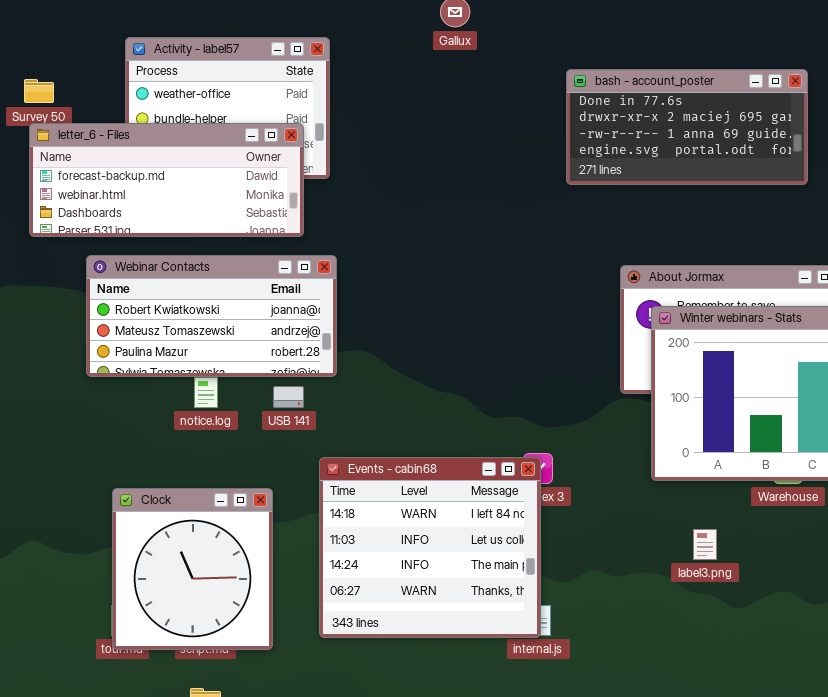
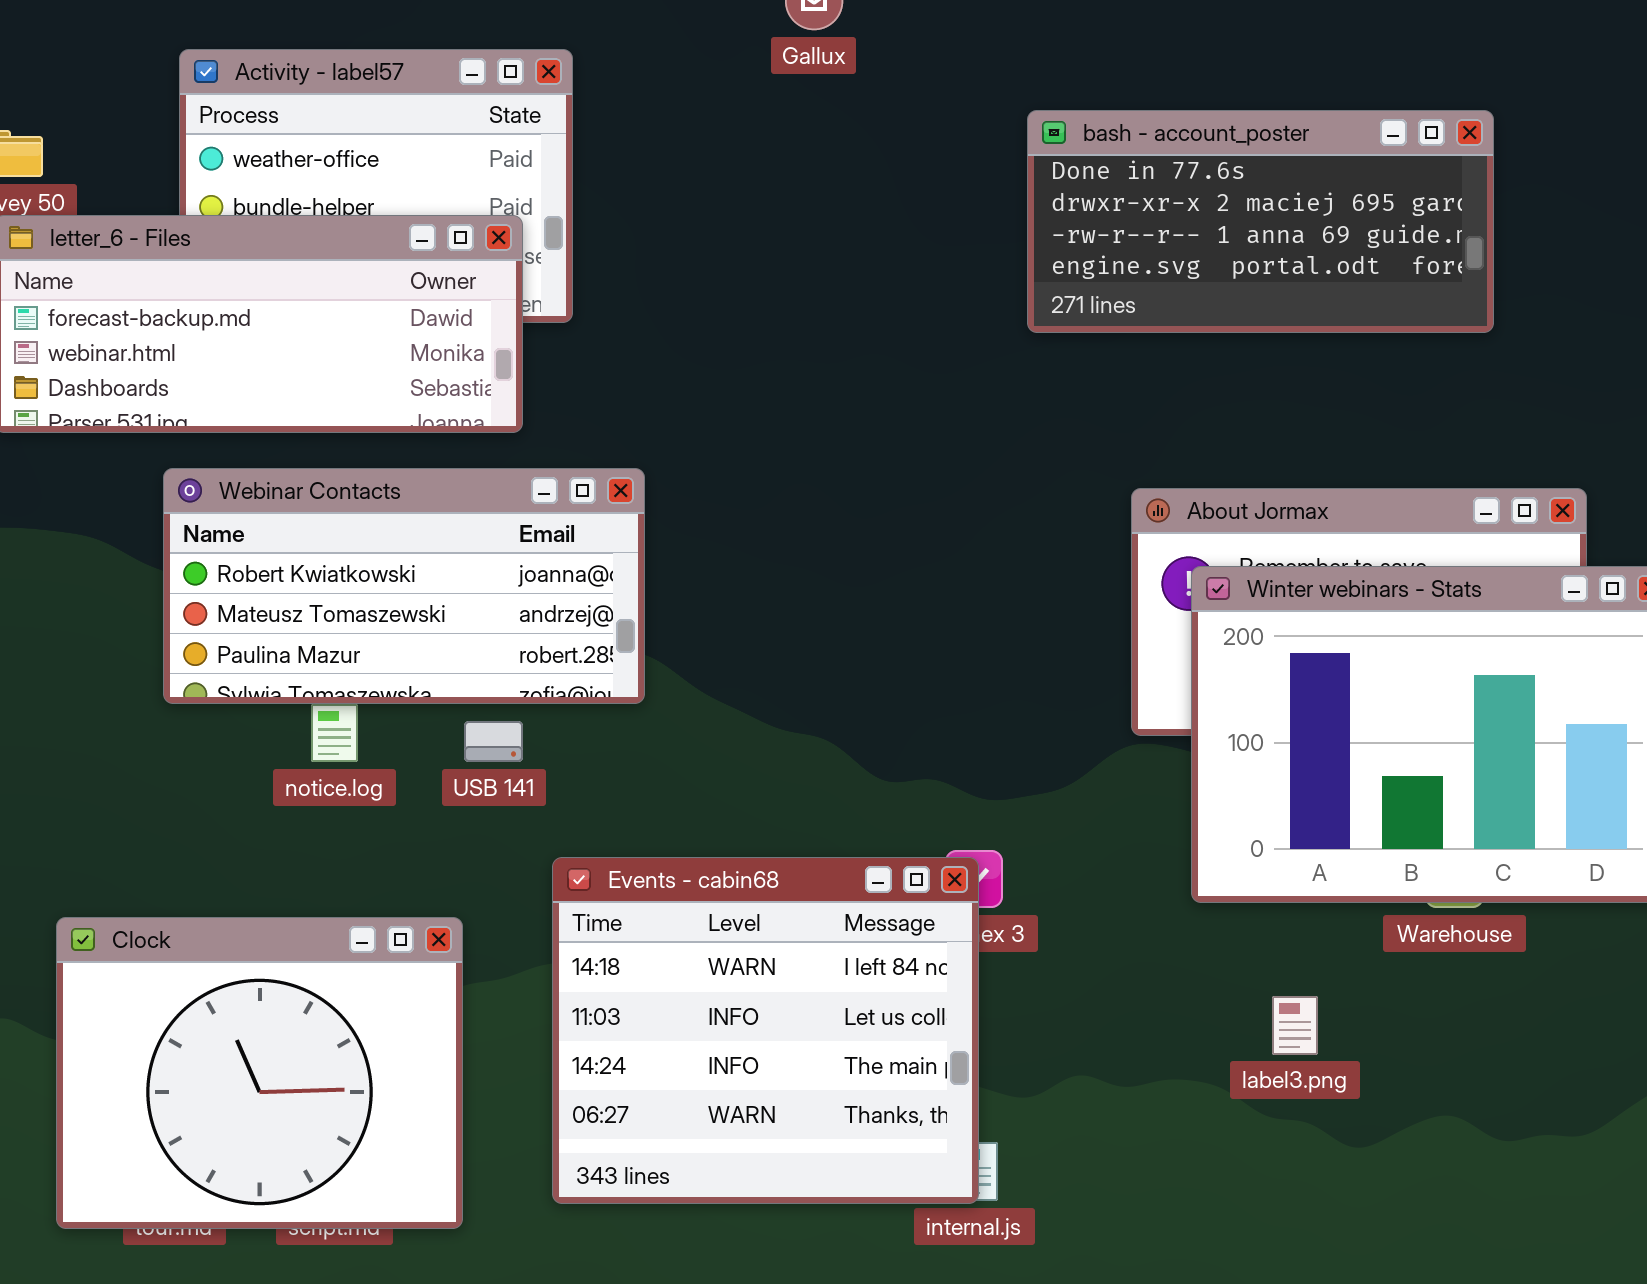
Webinar Contacts: [86,255,337,377] -> [163,468,645,704], moved
Clock: [112,488,273,650] -> [56,917,463,1229], resized

